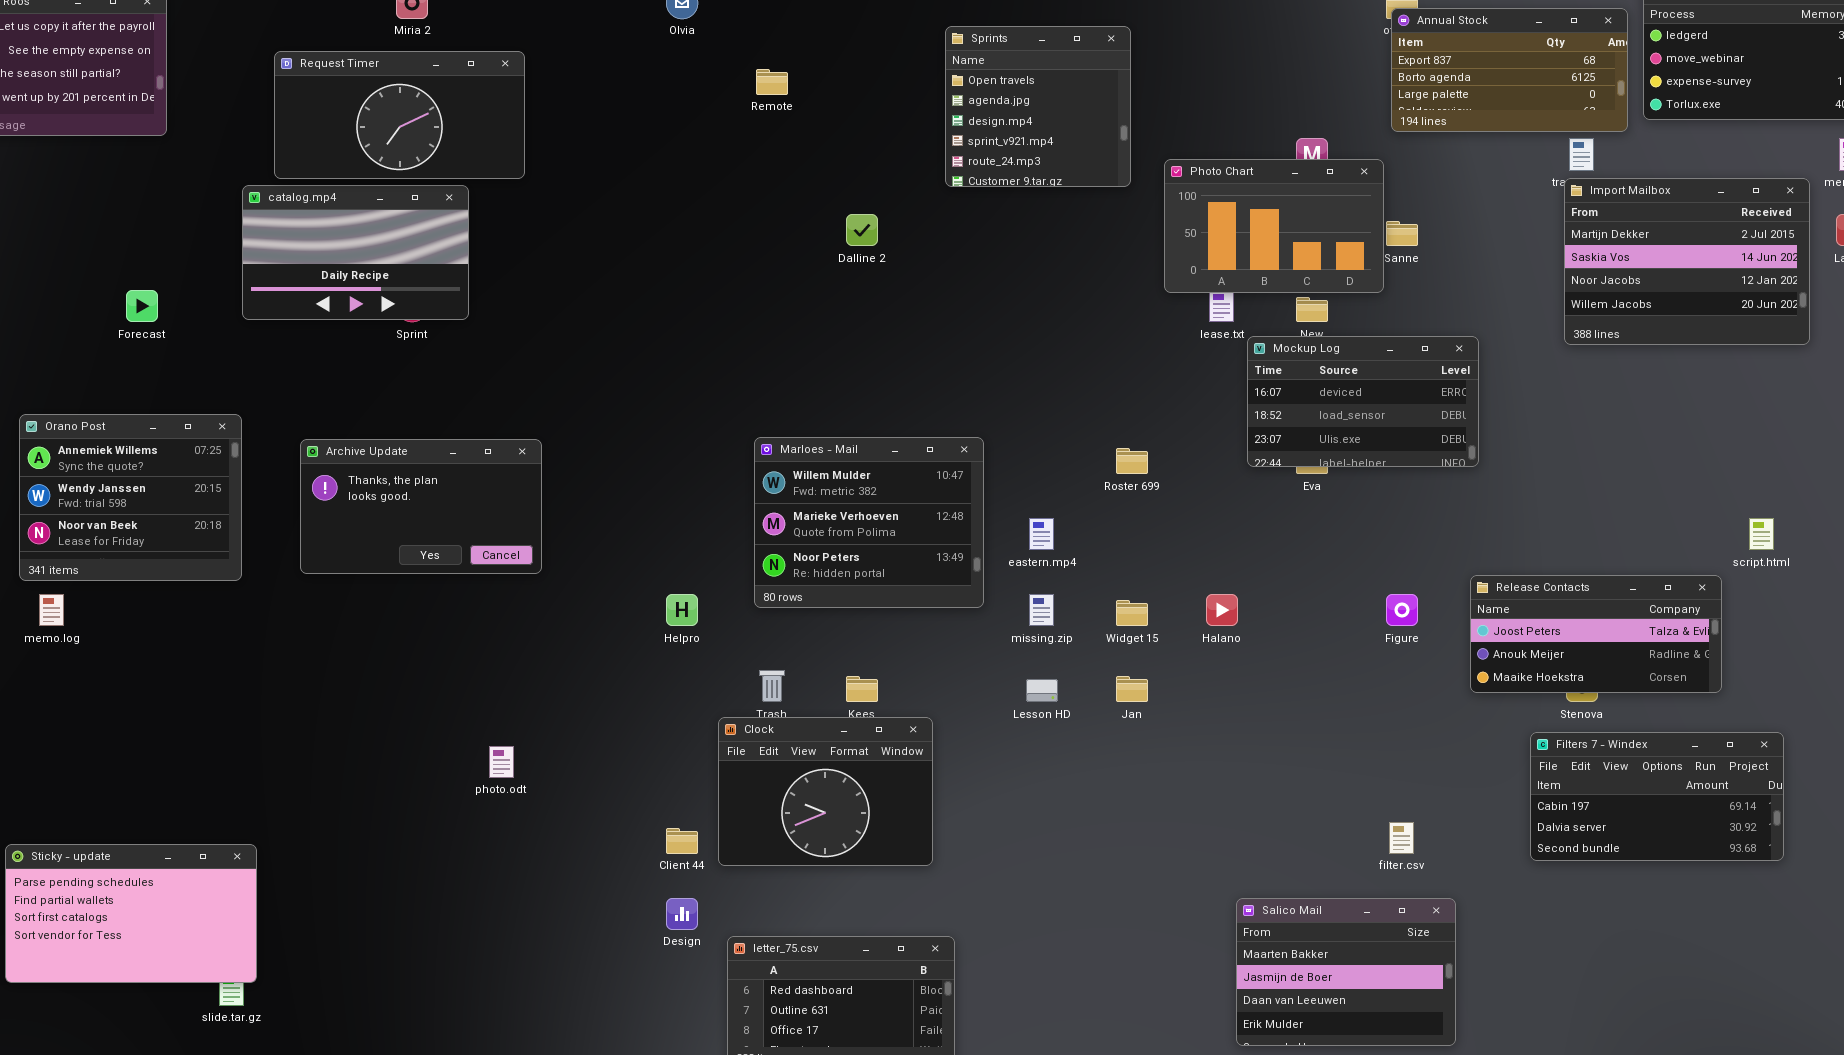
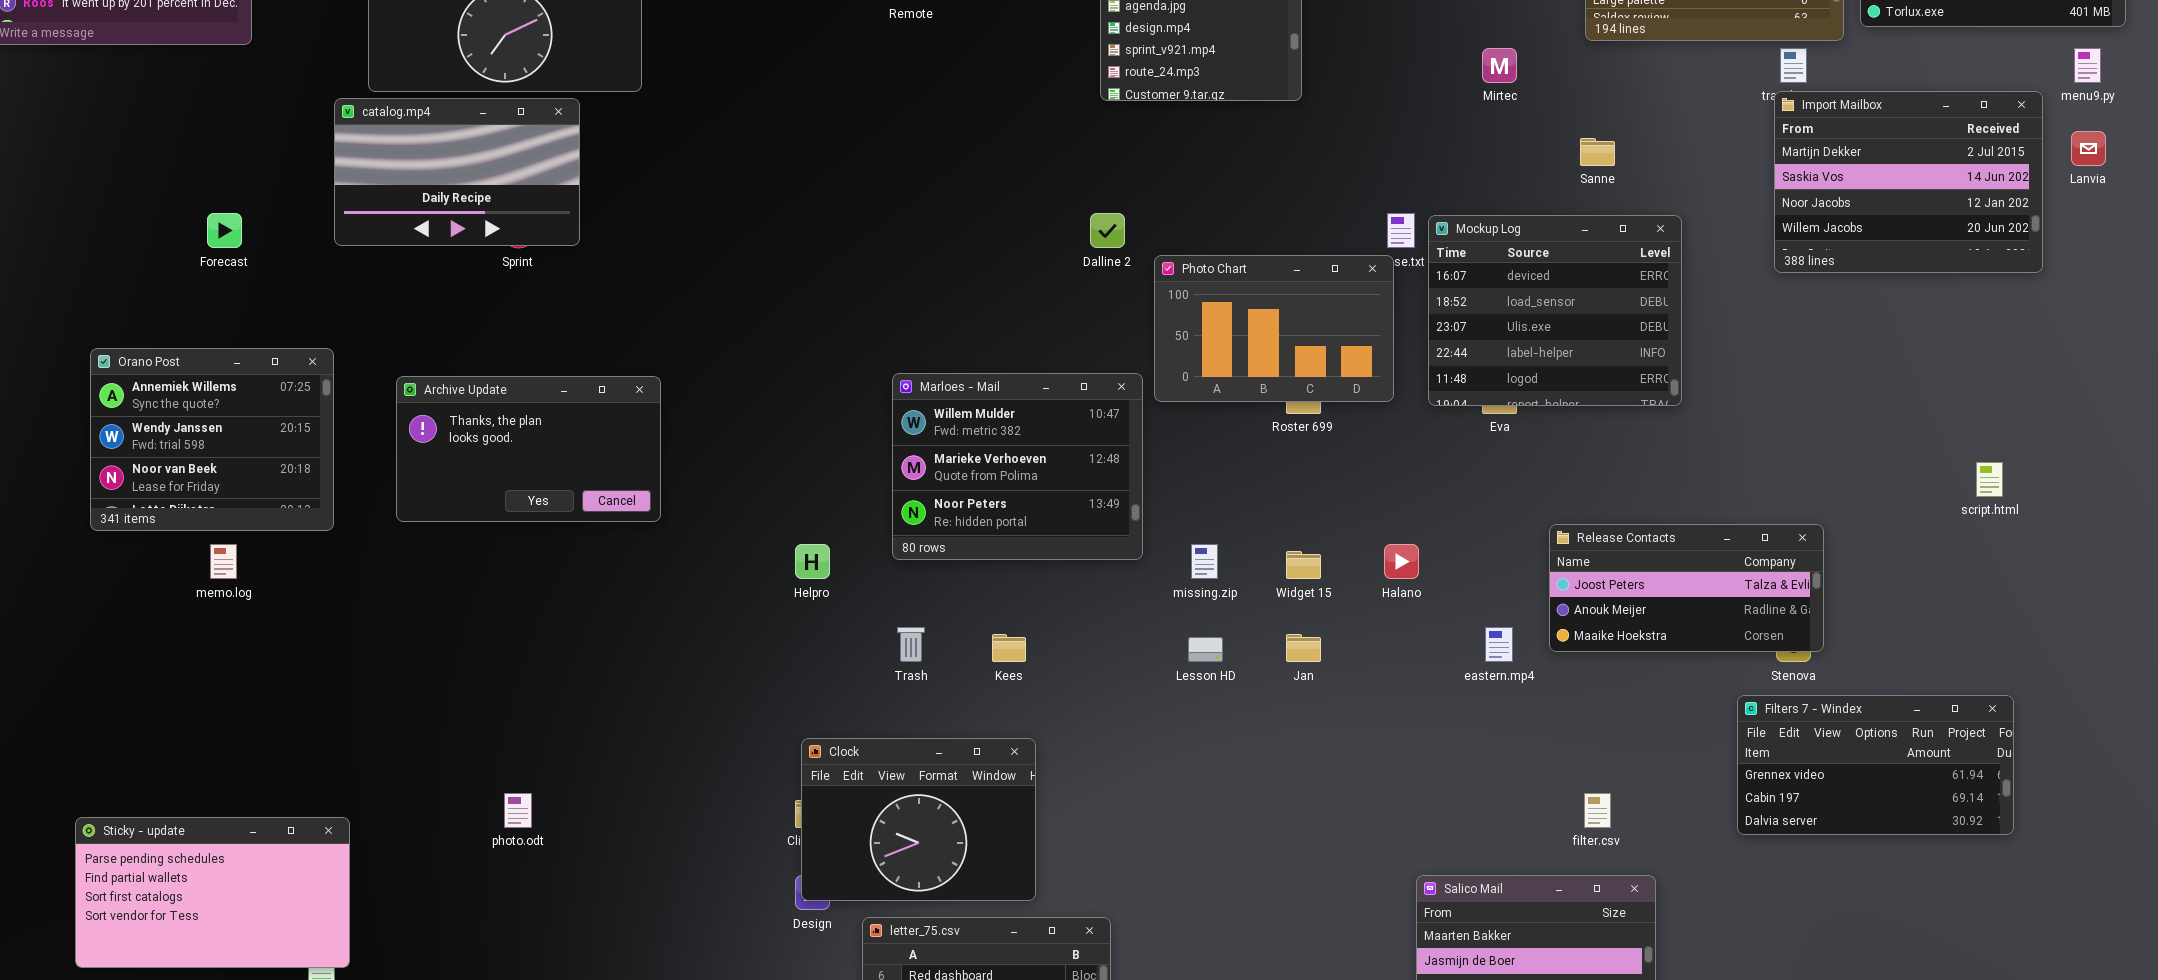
Photo Chart: [1164,159,1384,293] -> [1154,255,1394,402], moved
Dalline 2: [846,214,878,246] -> [1090,213,1125,248], moved
Mockup Log: [1247,336,1479,467] -> [1428,215,1682,406], resized
eastern.mp4: [1029,518,1054,550] -> [1485,627,1513,662], moved
Release Contacts: [1470,575,1722,693] -> [1549,524,1824,652], moved
memo.log: [39,594,64,626] -> [210,544,237,579], moved
Clock: [718,717,933,866] -> [801,738,1036,901], moved
Filters 7 - Windex: [1530,732,1784,861] -> [1737,695,2014,835], scrolled up 1 row
photo.odt: [489,746,514,778] -> [504,793,532,828], moved

